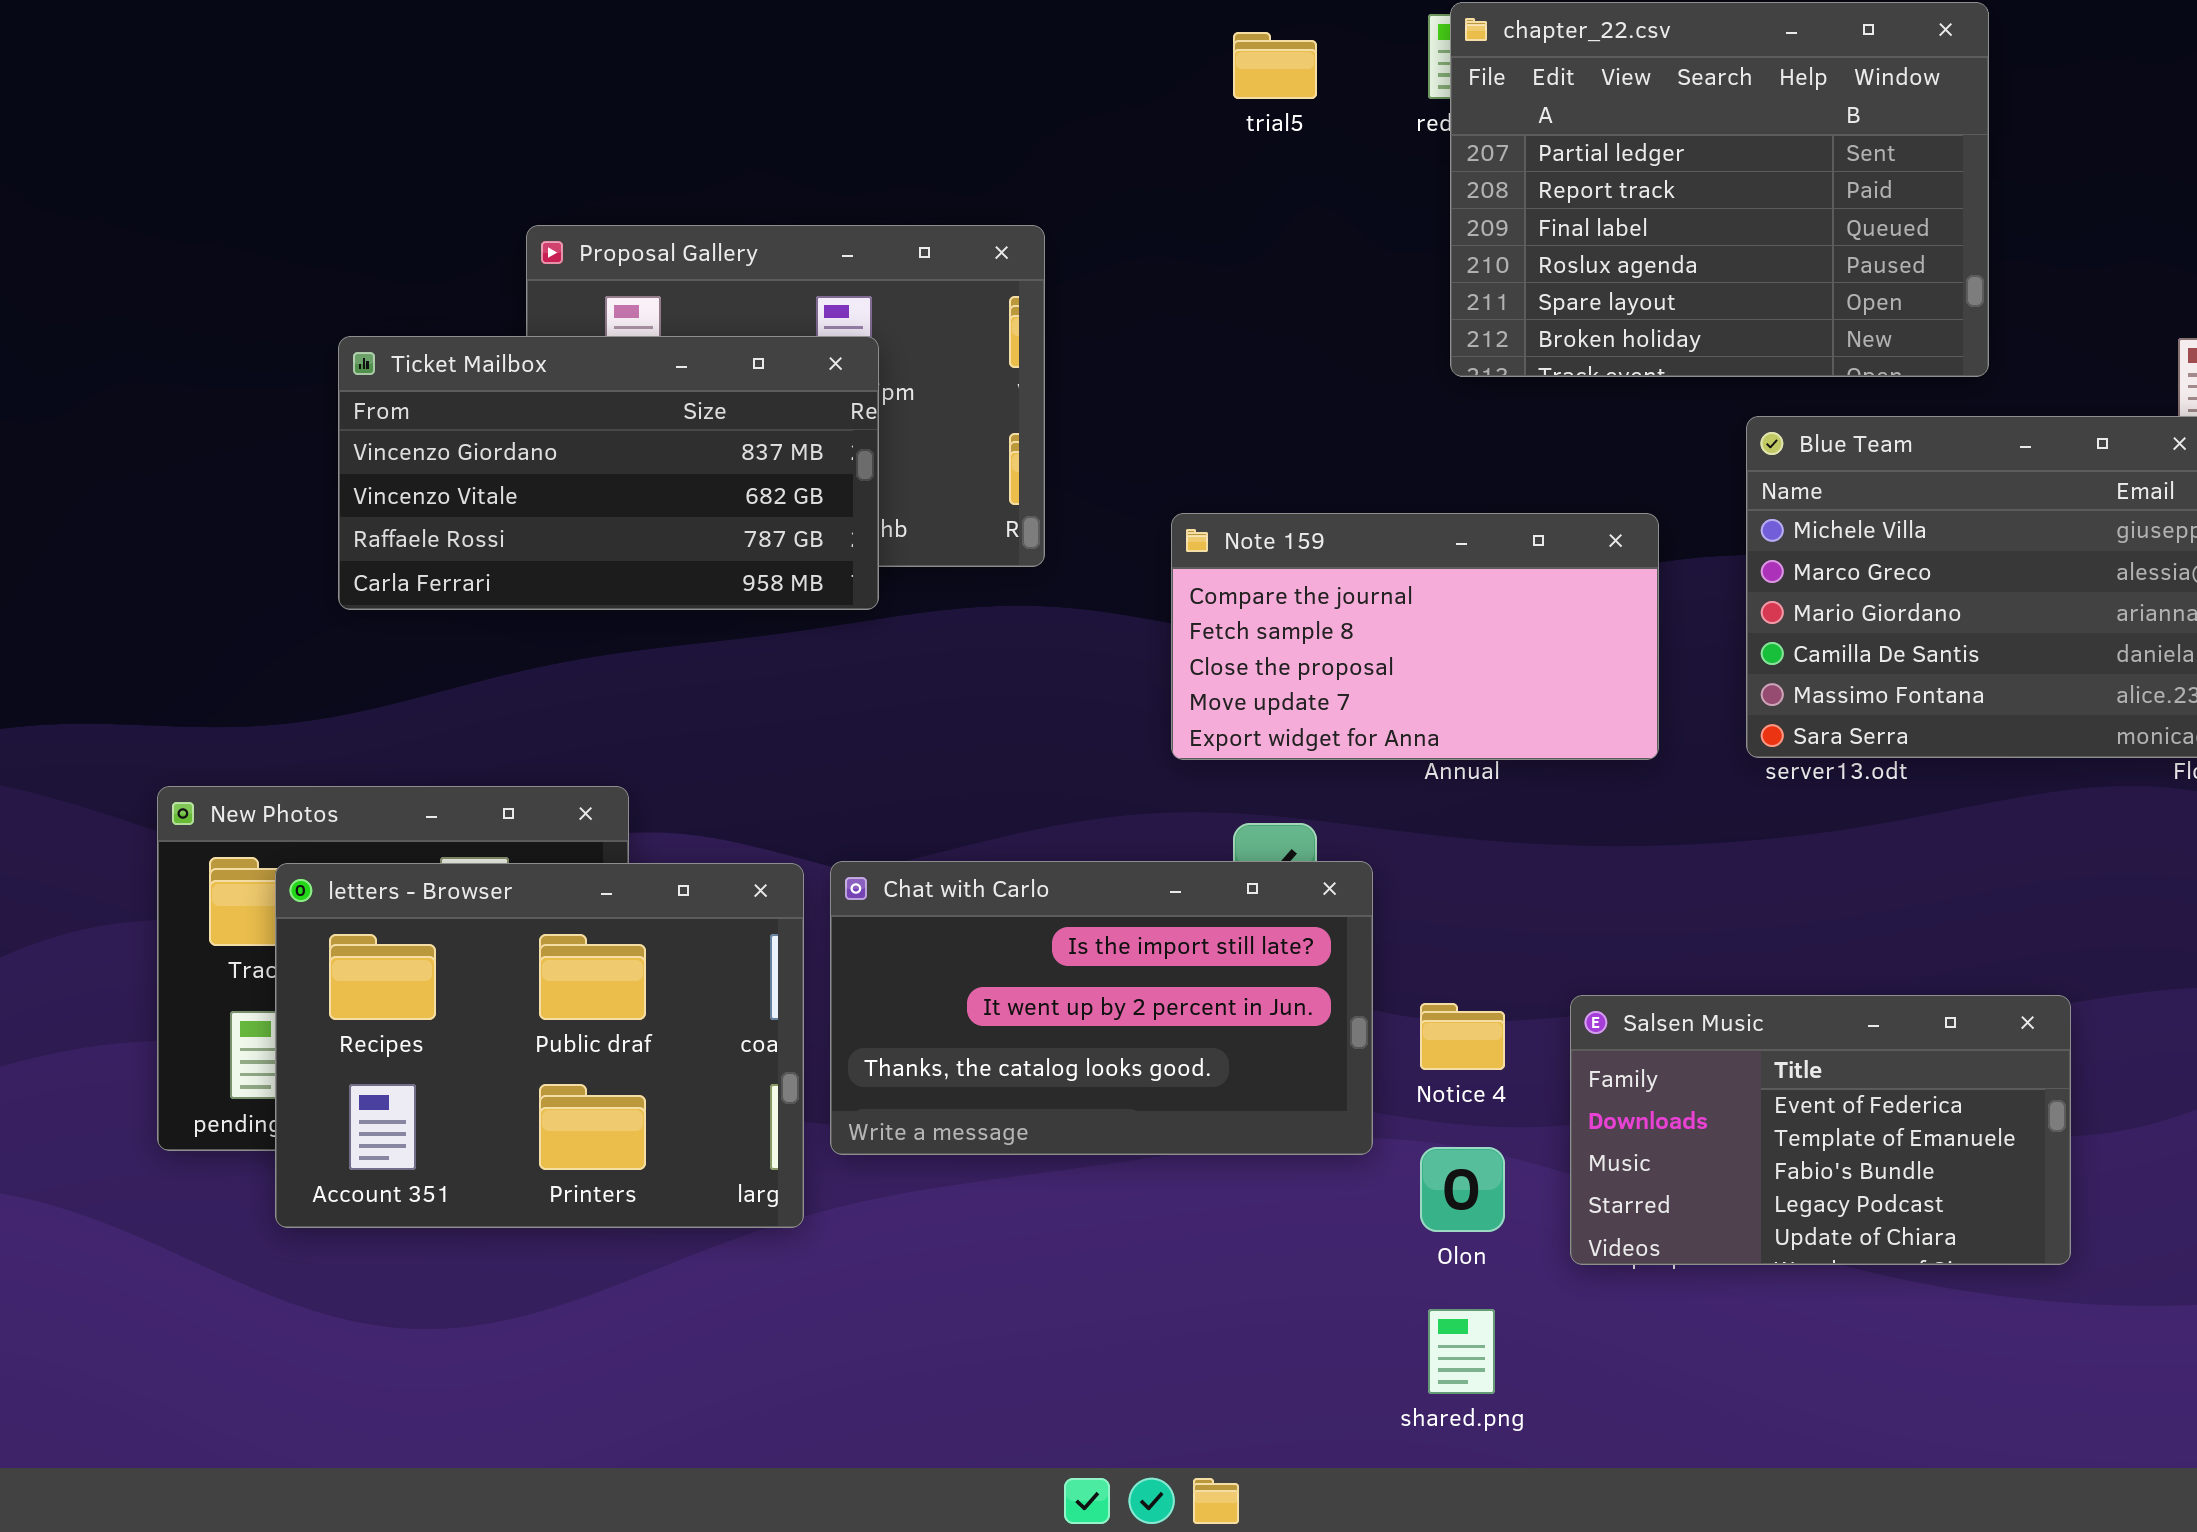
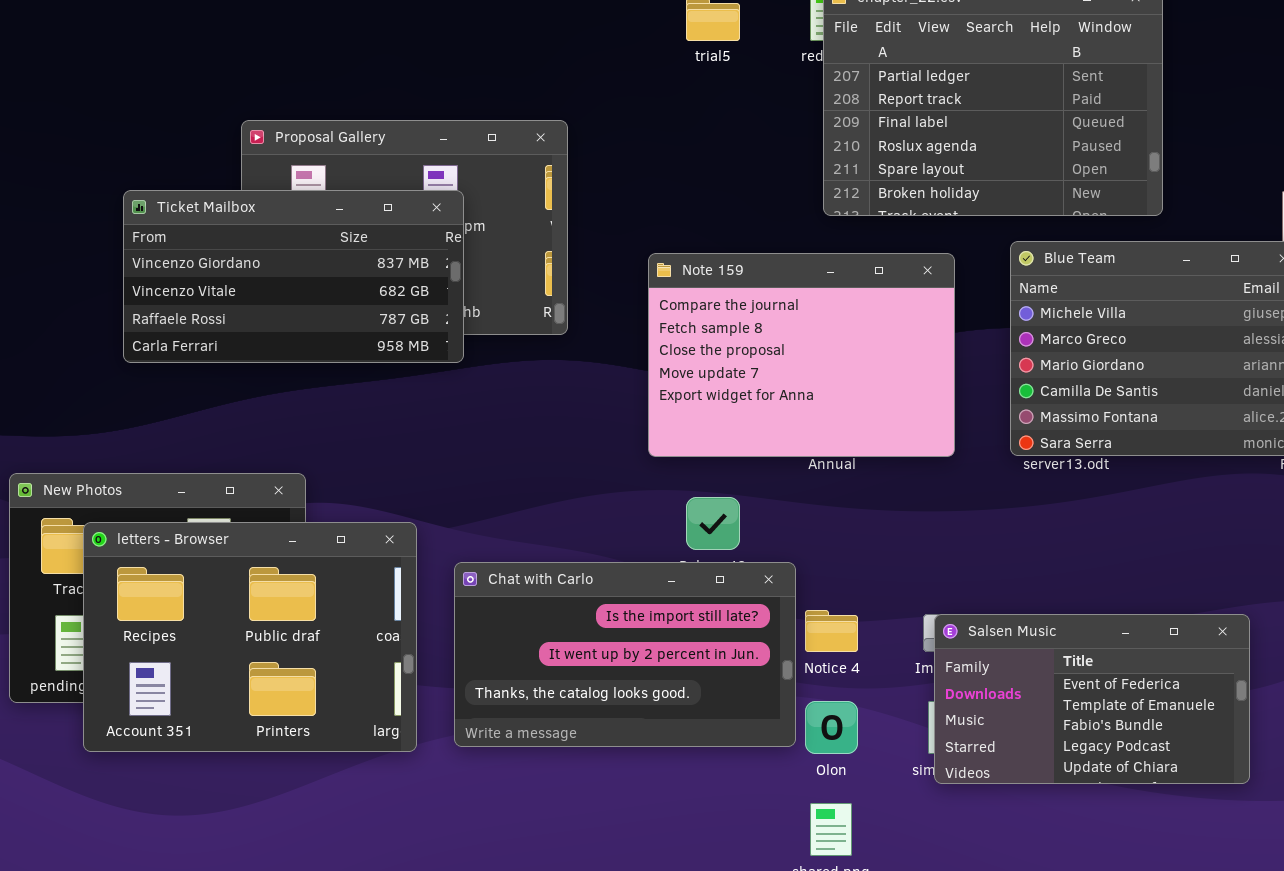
Note 159: [1171,513,1659,760] -> [648,253,955,457], resized
Chat with Carlo: [830,861,1373,1155] -> [454,562,796,747], moved
Salsen Music: [1570,995,2071,1265] -> [934,614,1250,784], moved

